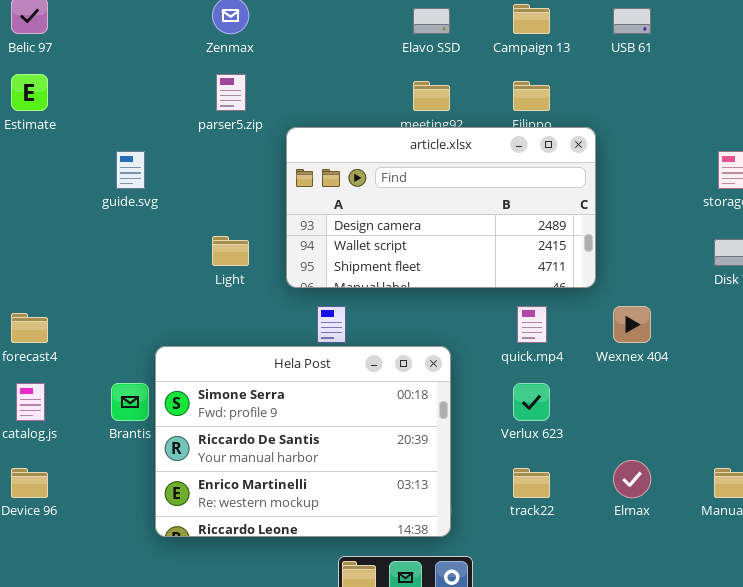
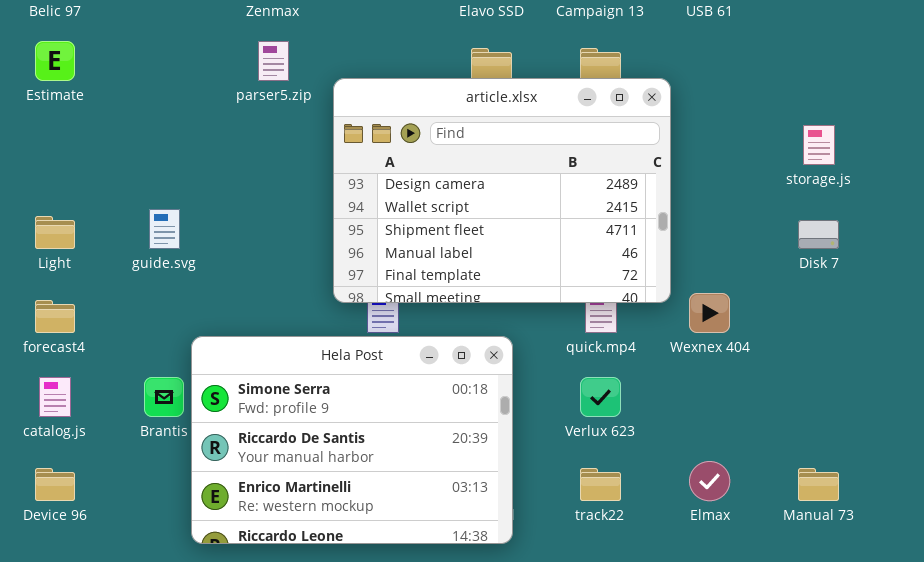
article.xlsx: [286,127,596,288] -> [333,78,671,303], moved, resized
guide.svg: [116,151,145,189] -> [149,209,180,249], moved
Light: [212,236,249,266] -> [35,216,75,249], moved

